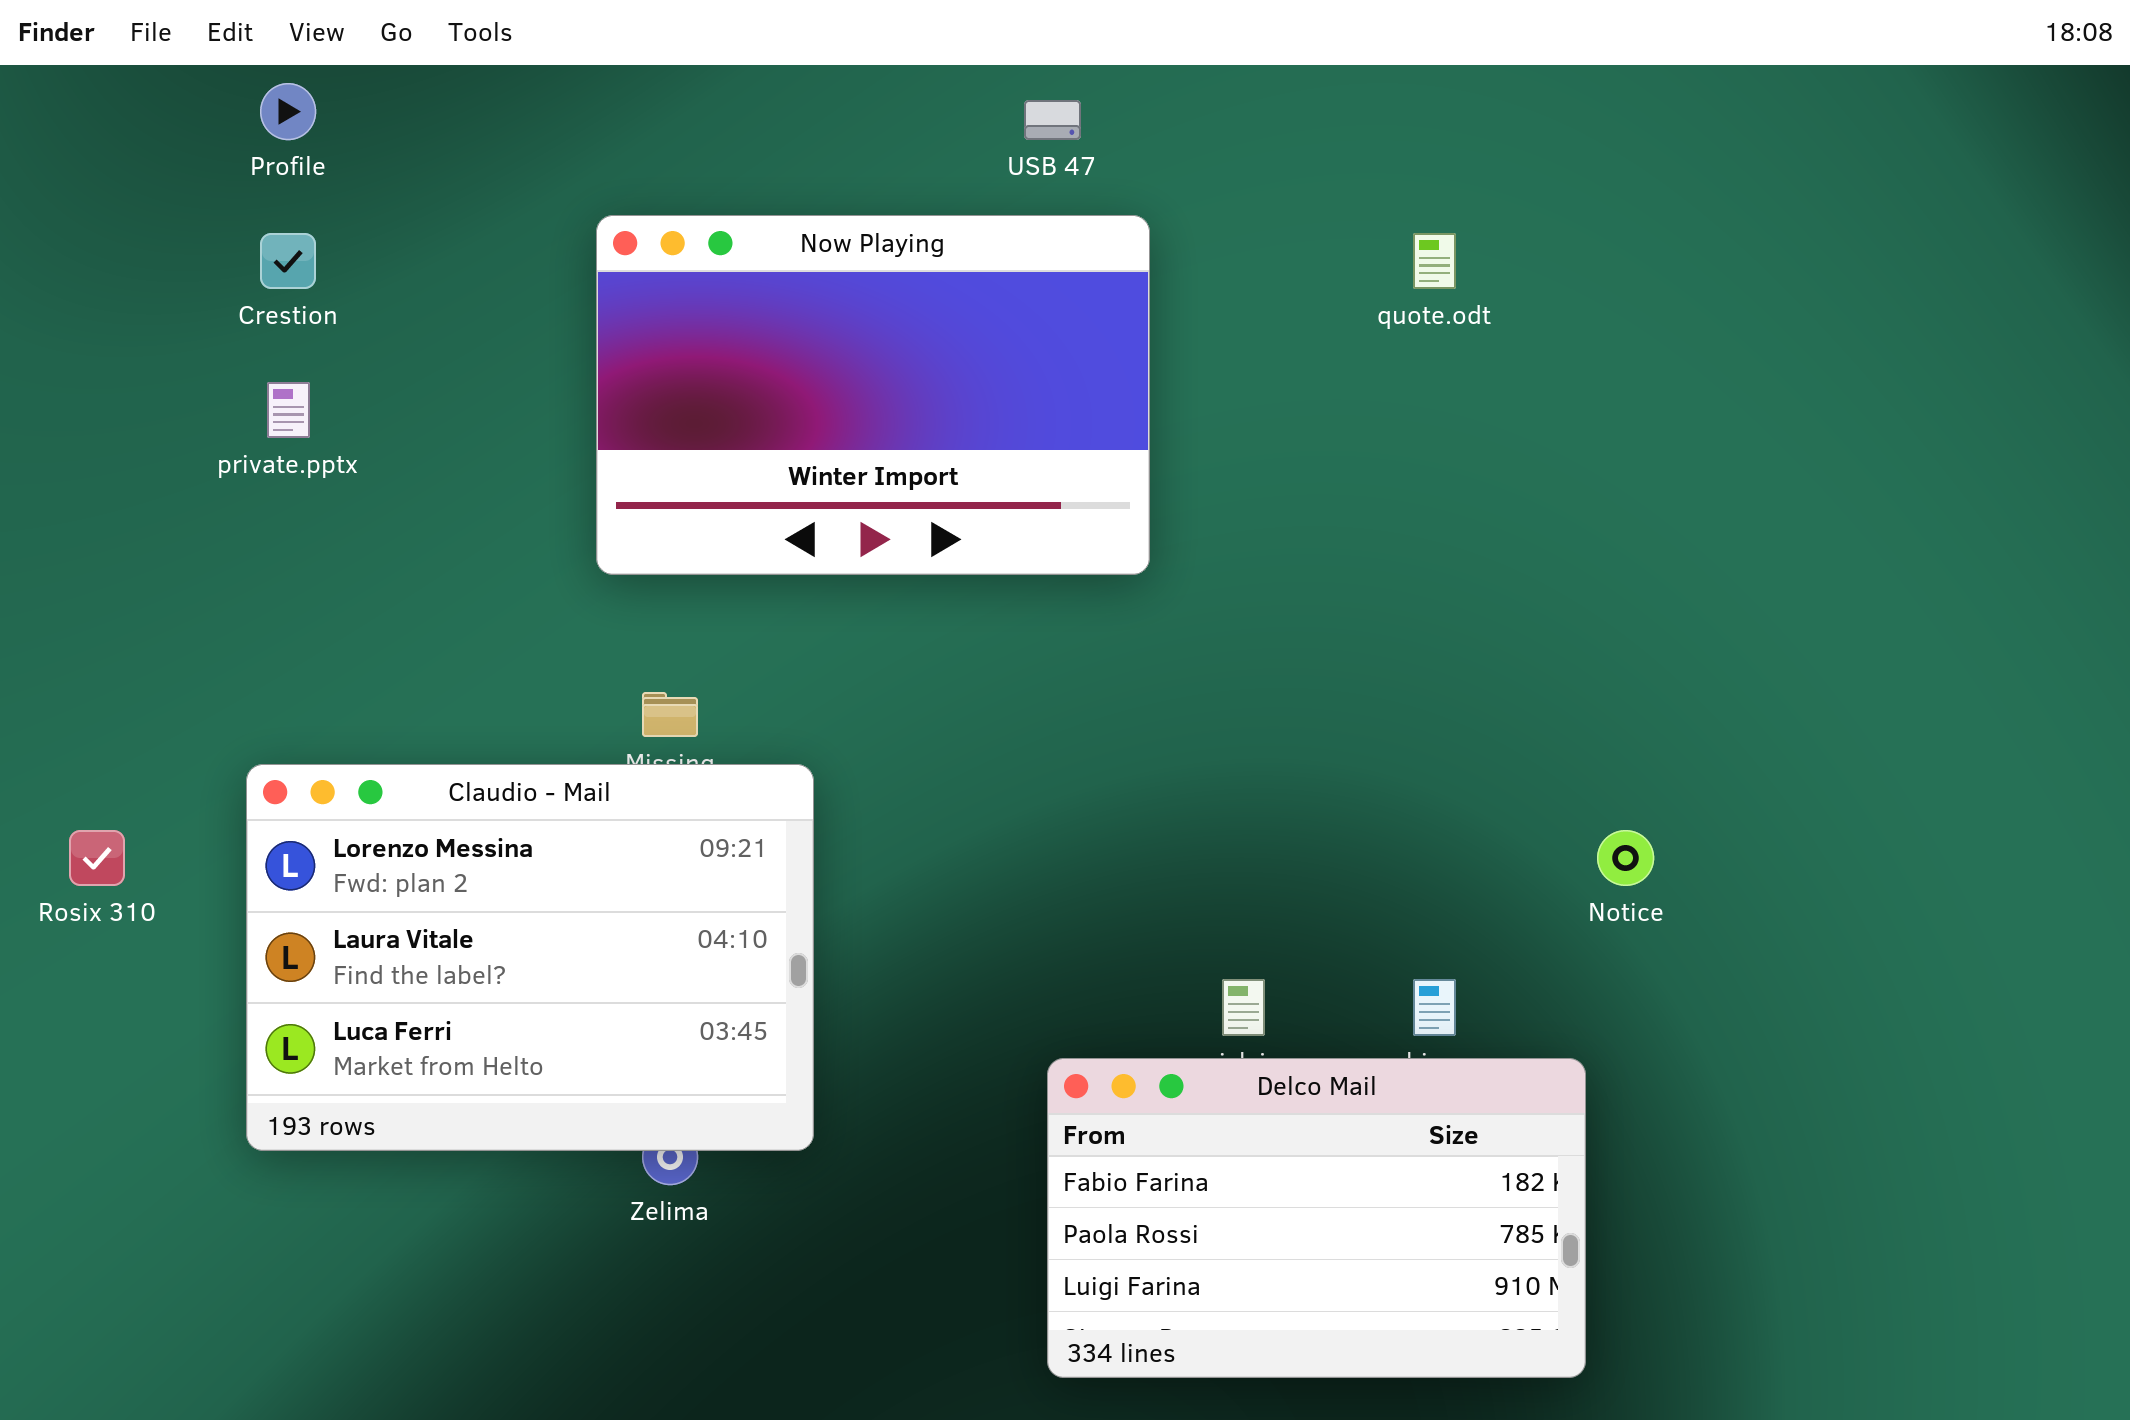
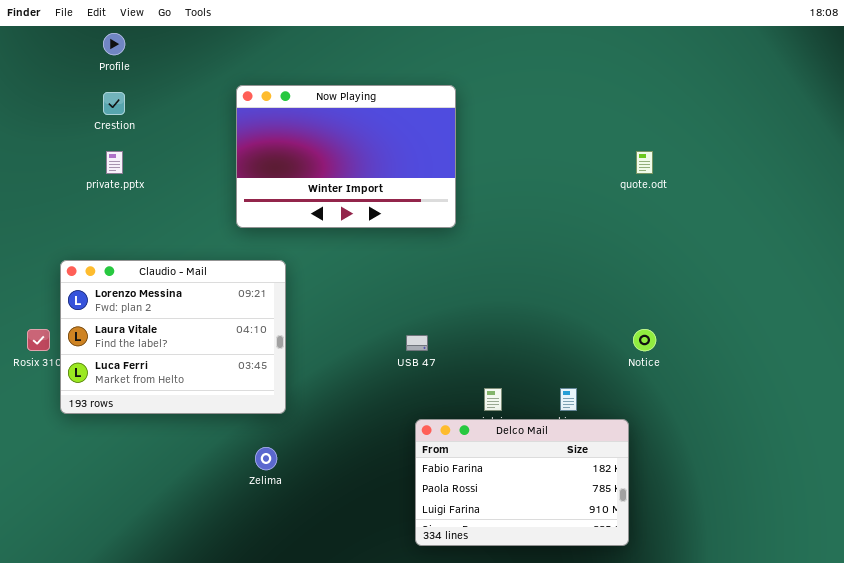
USB 47: [1024,100,1081,140] -> [406,335,428,351], moved
quote.odt: [1413,233,1456,289] -> [636,151,653,174], moved
Claudio - Mail: [246,764,814,1151] -> [60,260,286,414], moved

